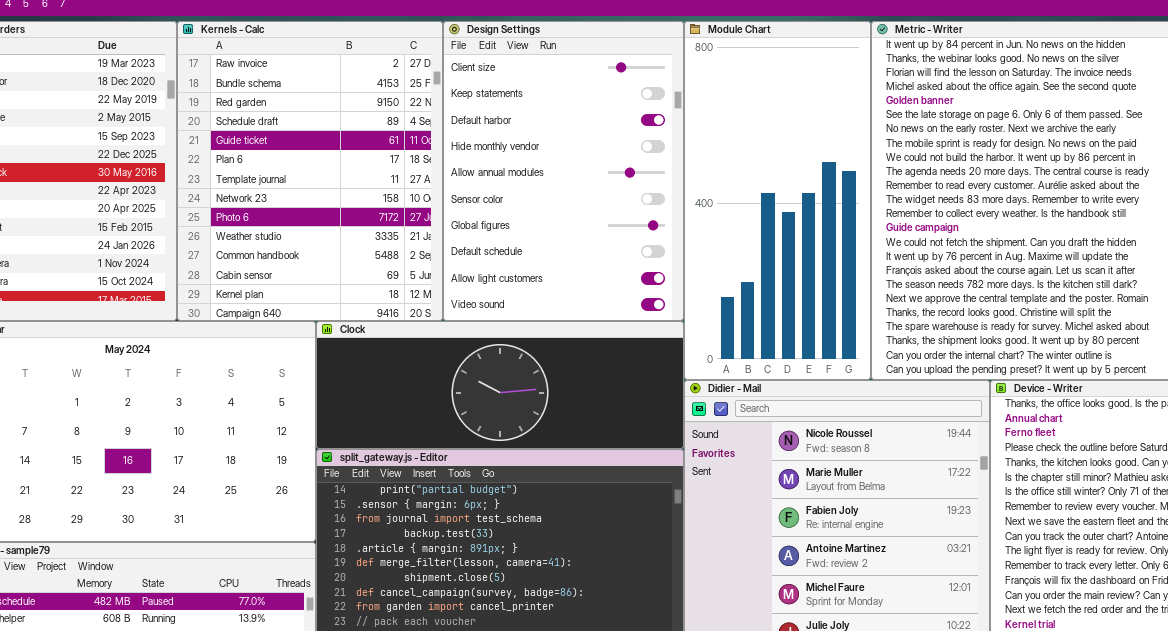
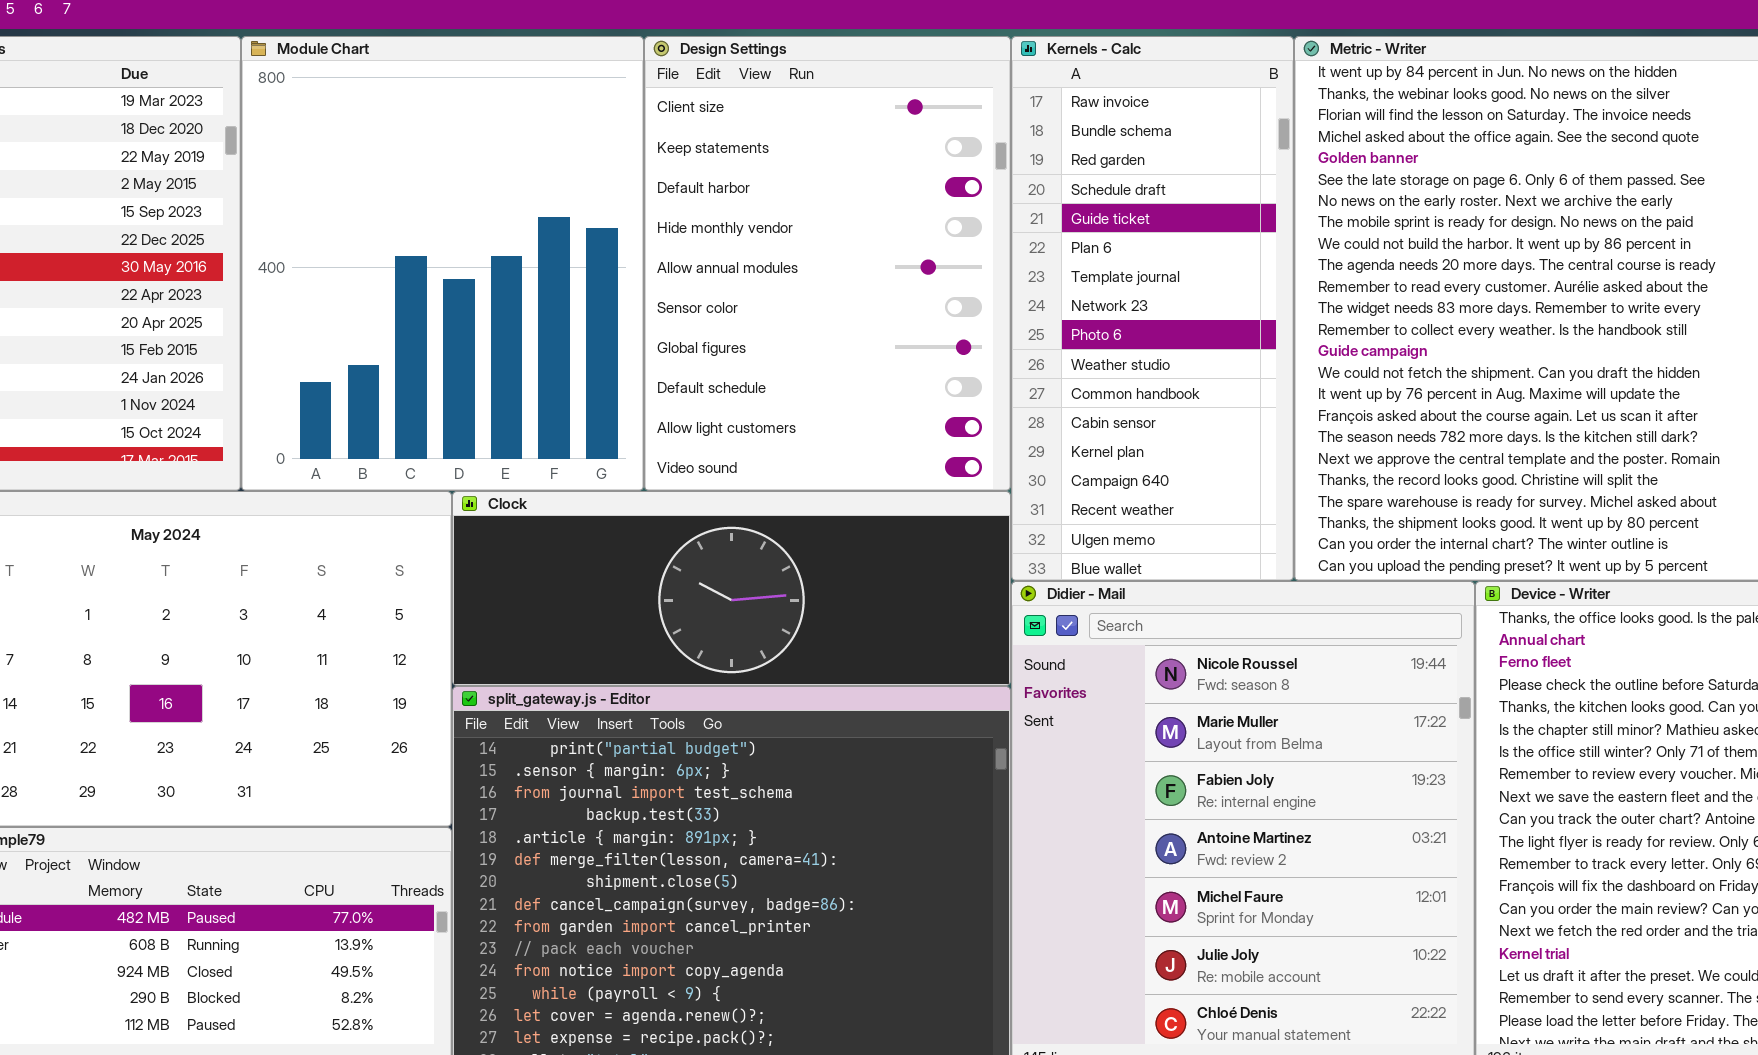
Kernels - Calc: [177,21,443,321] -> [1011,36,1294,581], moved, resized
Module Chart: [684,21,871,380] -> [241,36,644,491], moved, resized

